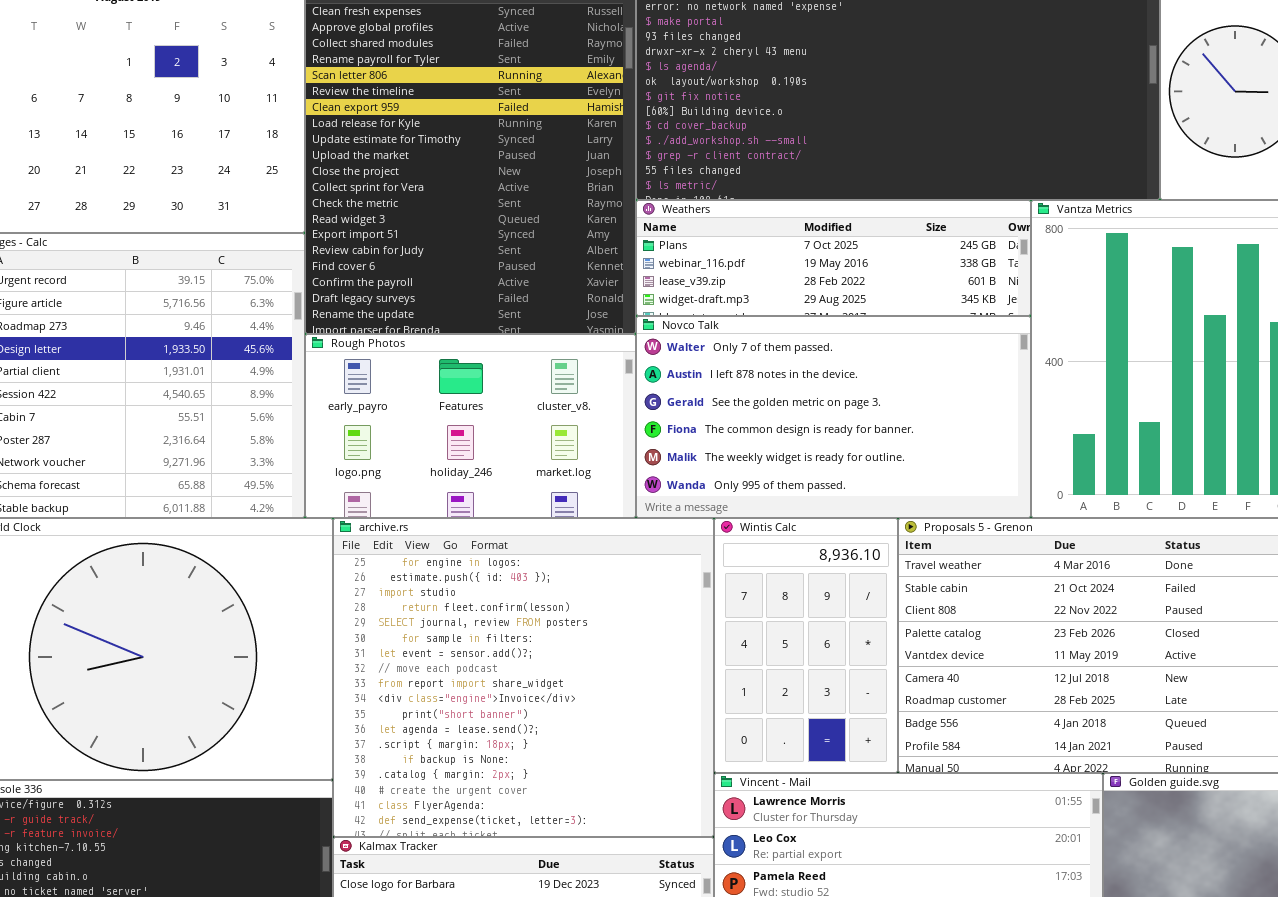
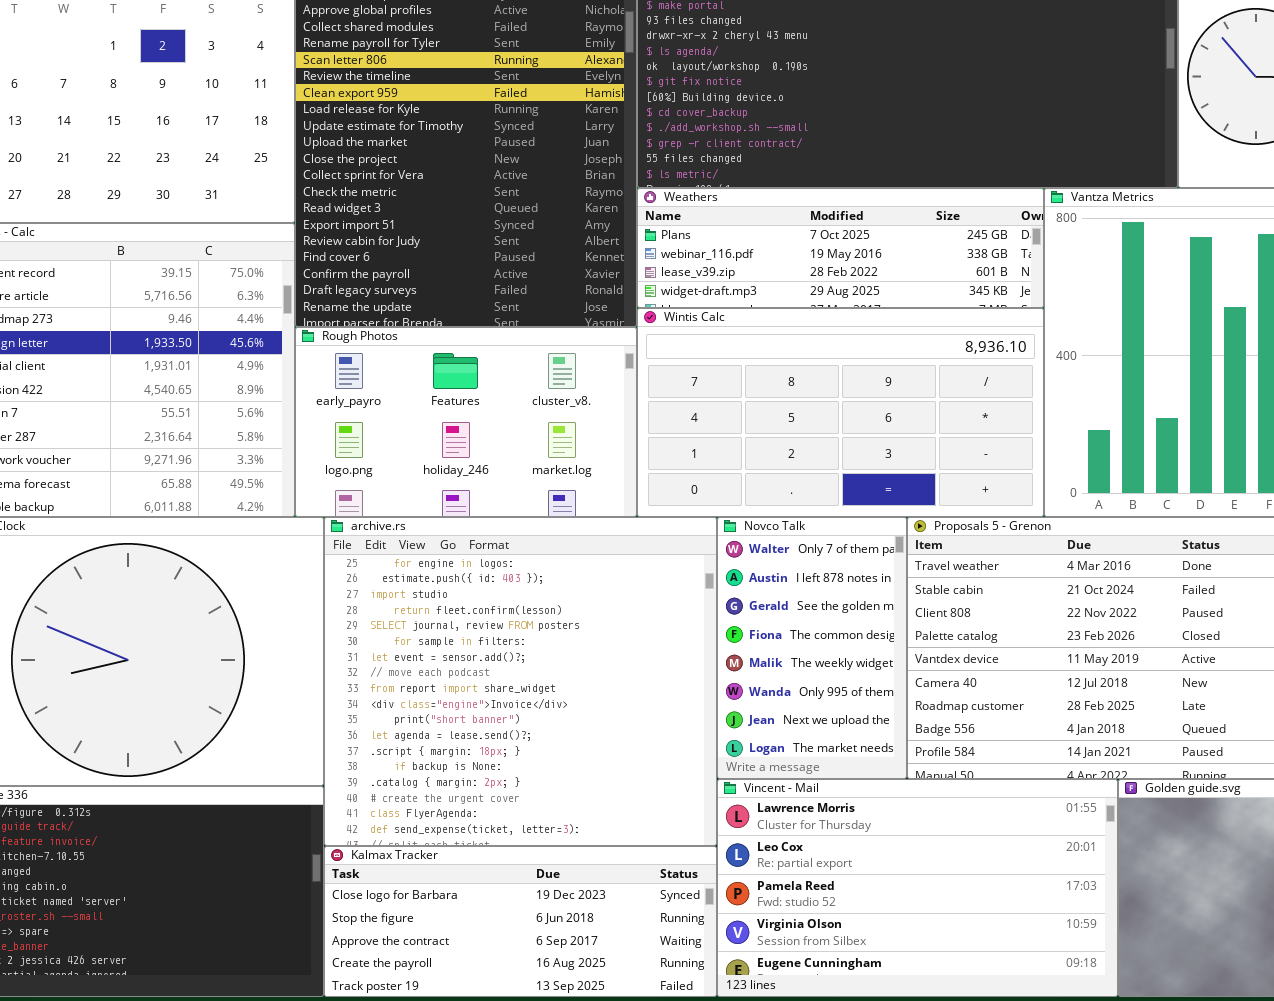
Novco Talk: [636,316,1031,518] -> [717,517,907,779], moved, resized
Wintis Calc: [714,518,898,773] -> [637,308,1044,517], moved, resized

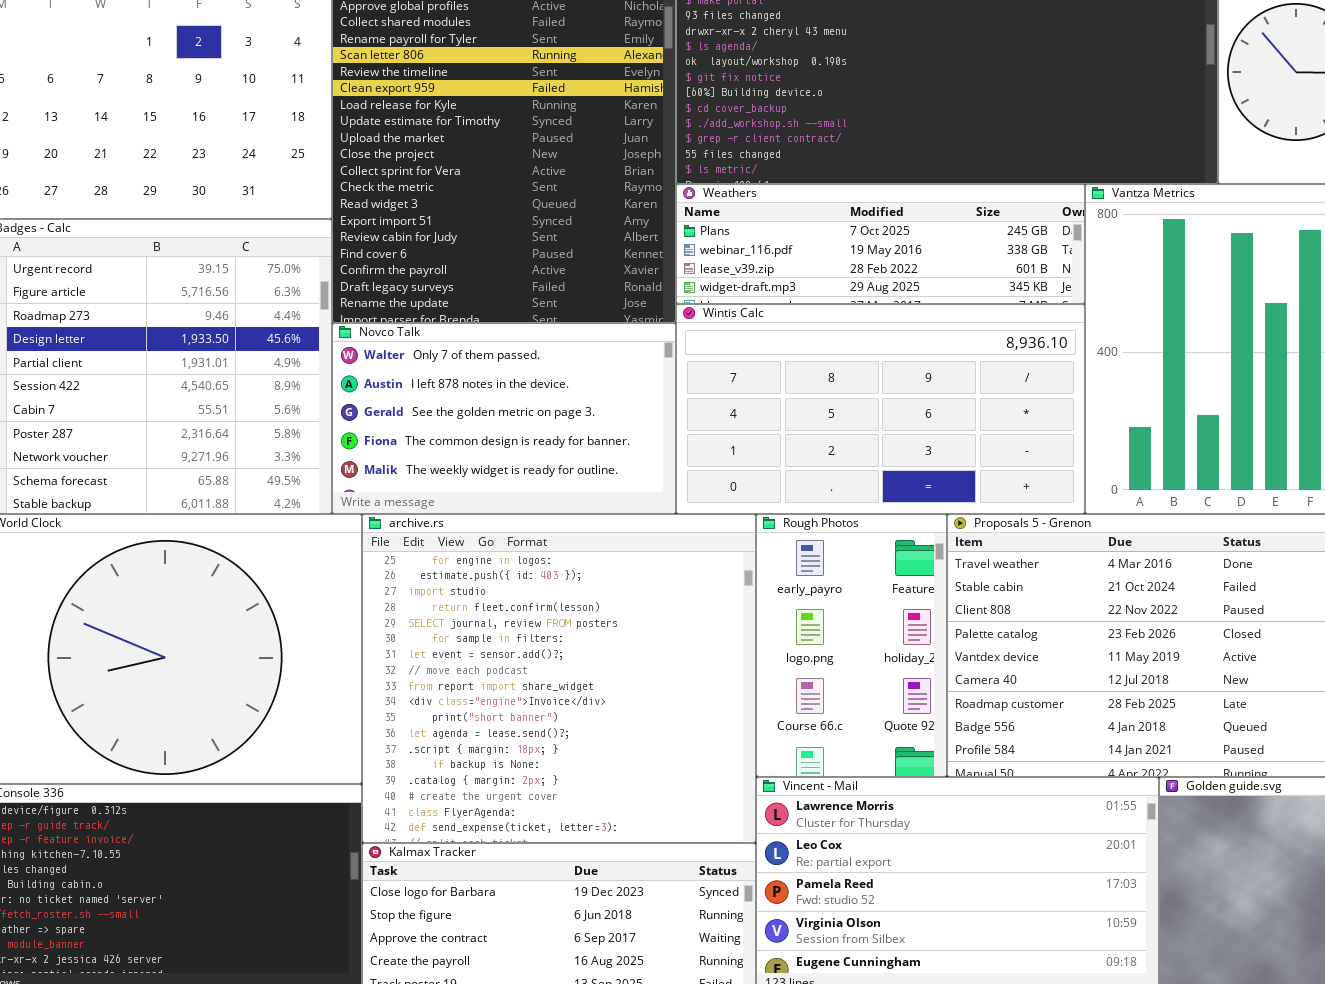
Rough Photos: [295,327,637,517] -> [756,514,947,777], moved, resized
Novco Talk: [717,517,907,779] -> [332,323,676,514], moved, resized

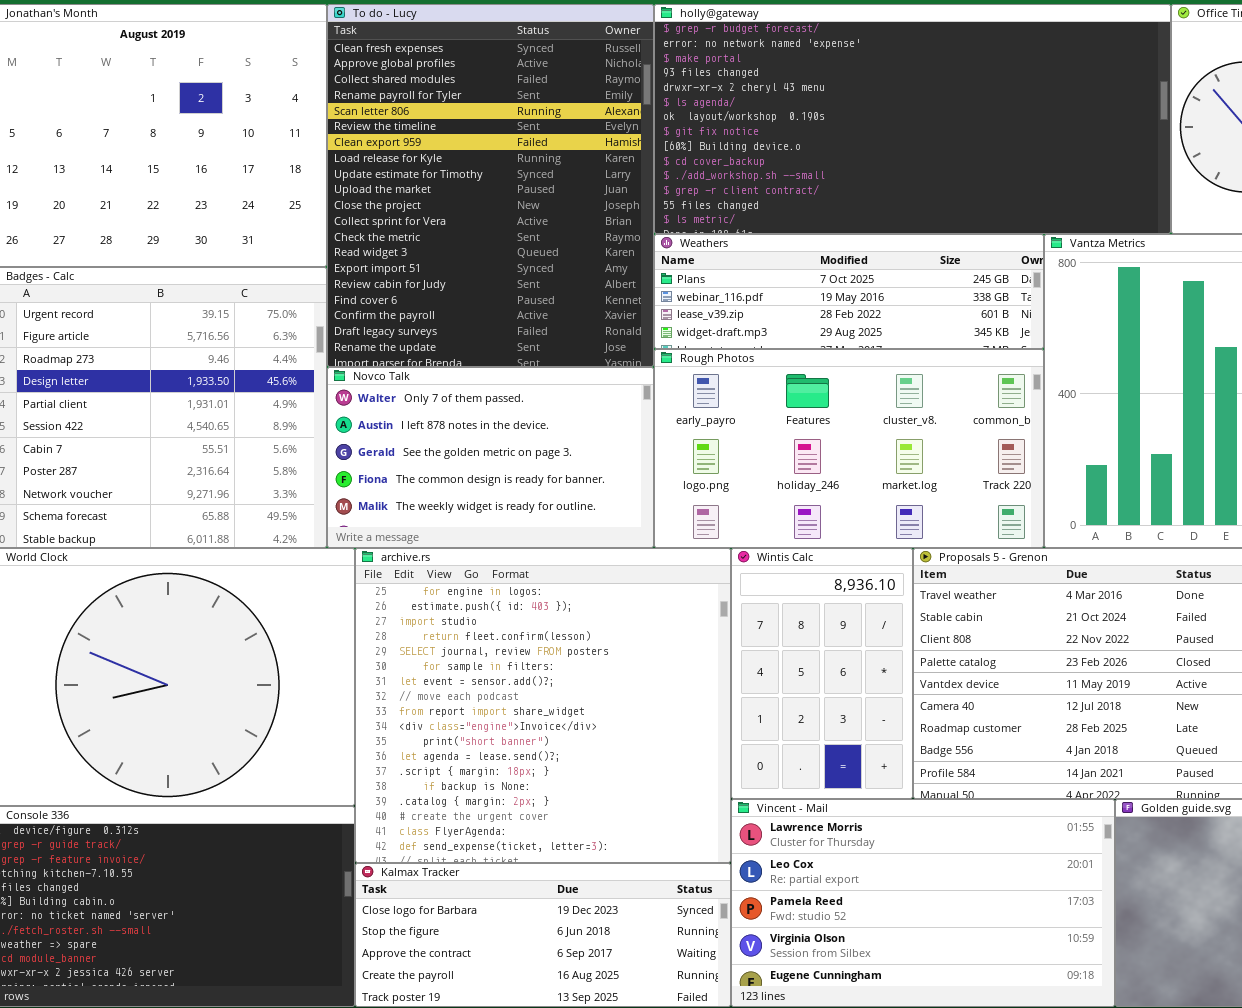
Wintis Calc: [676,304,1085,514] -> [731,548,913,799], moved, resized
Rough Photos: [756,514,947,777] -> [654,349,1044,548], moved, resized

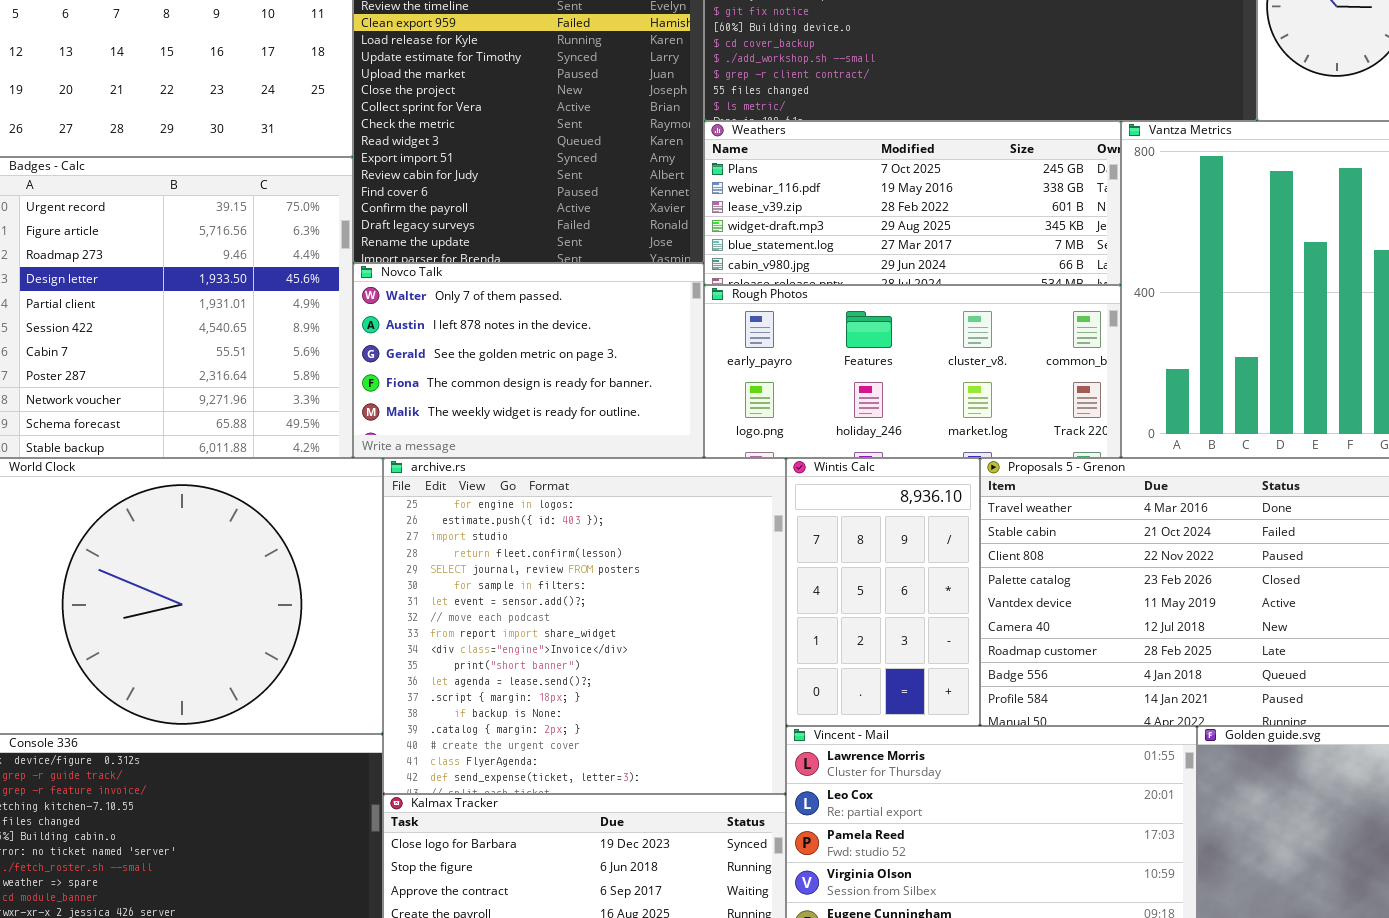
Weathers: [654,234,1044,349] -> [704,121,1121,285], resized
Rough Photos: [654,349,1044,548] -> [704,285,1121,458], resized

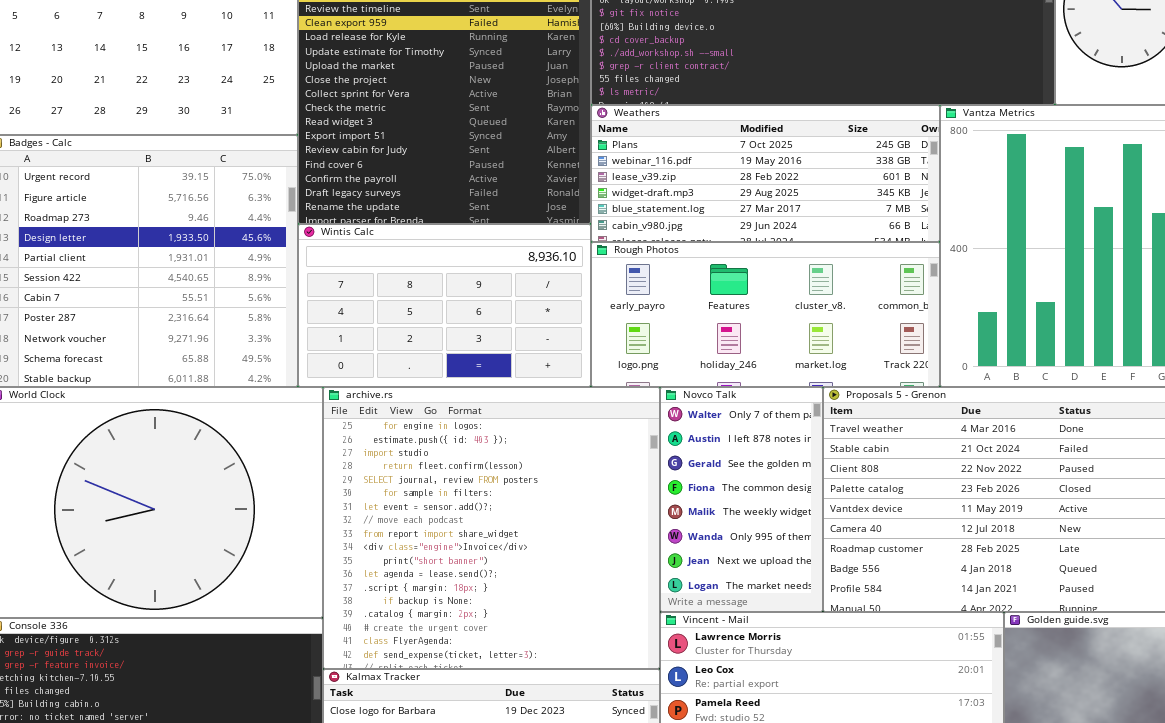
Novco Talk: [353,263,704,458] -> [660,387,823,612], moved, resized
Wintis Calc: [786,458,980,726] -> [298,224,591,387], moved, resized

